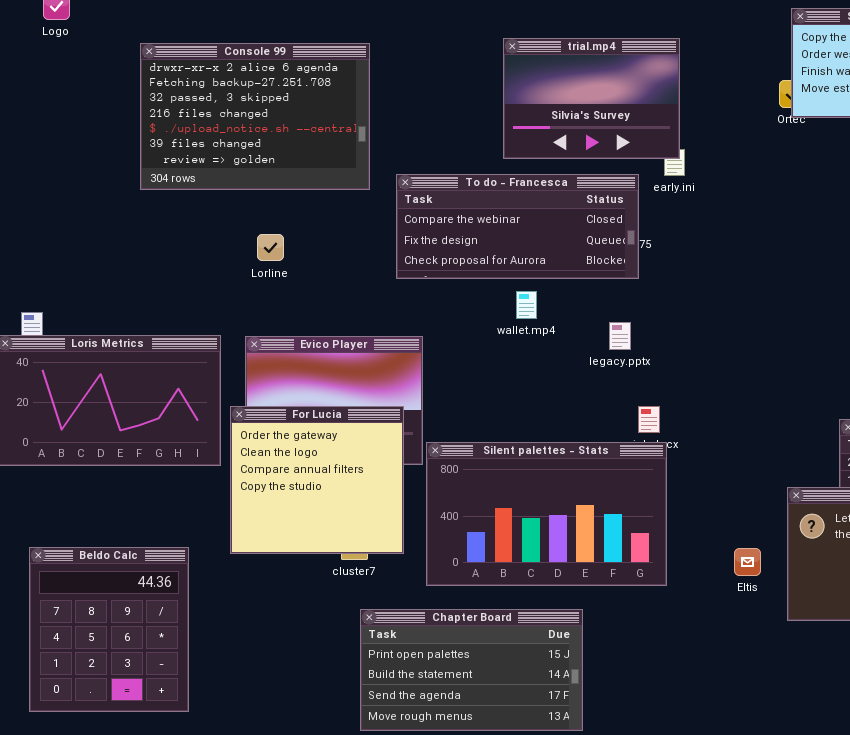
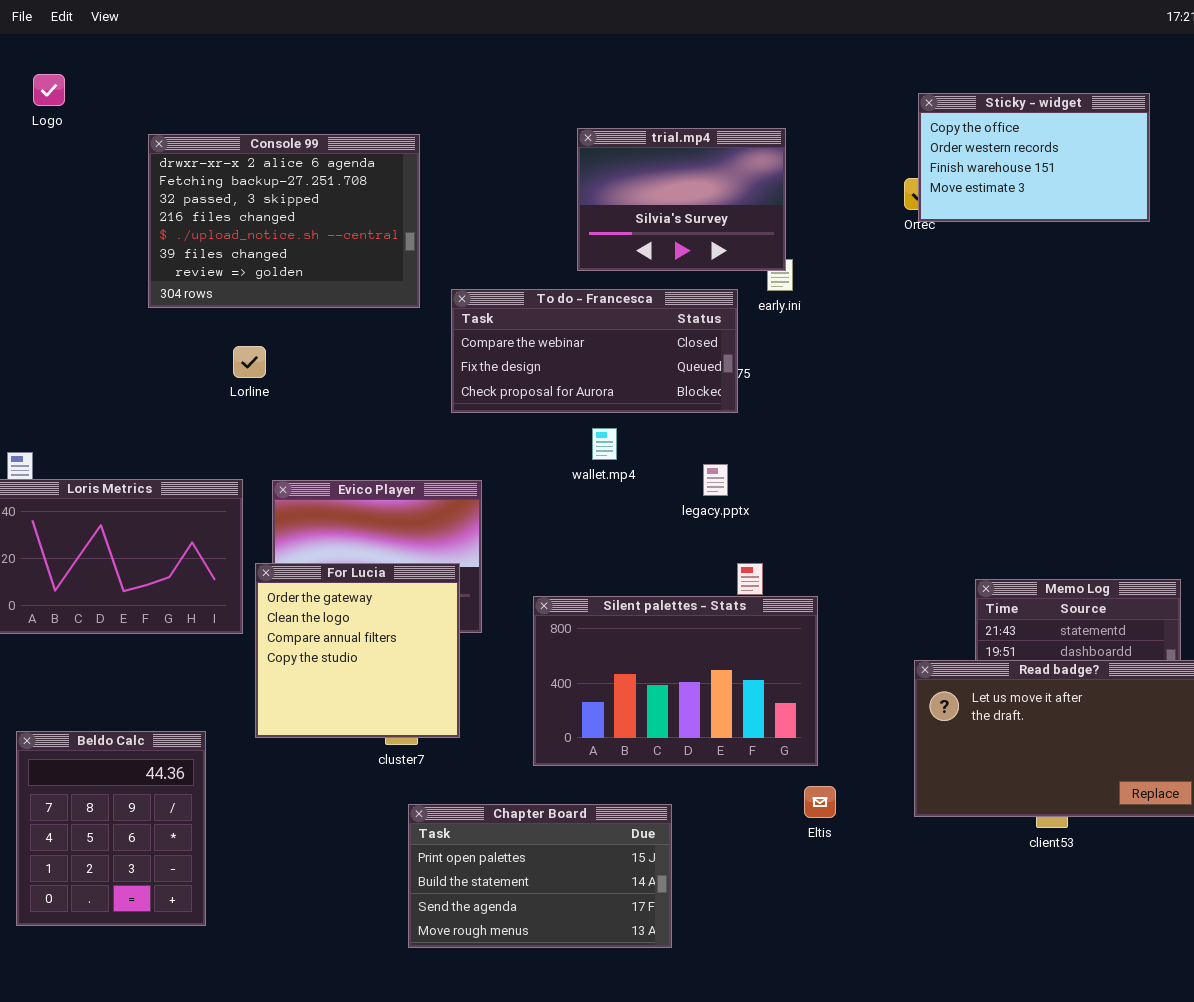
Lorline: [257,234,284,261] -> [233,346,266,378], moved
Silent palettes - Stats: [426,442,667,586] -> [533,596,818,766], moved
Eltis: [734,548,761,576] -> [804,786,836,818], moved

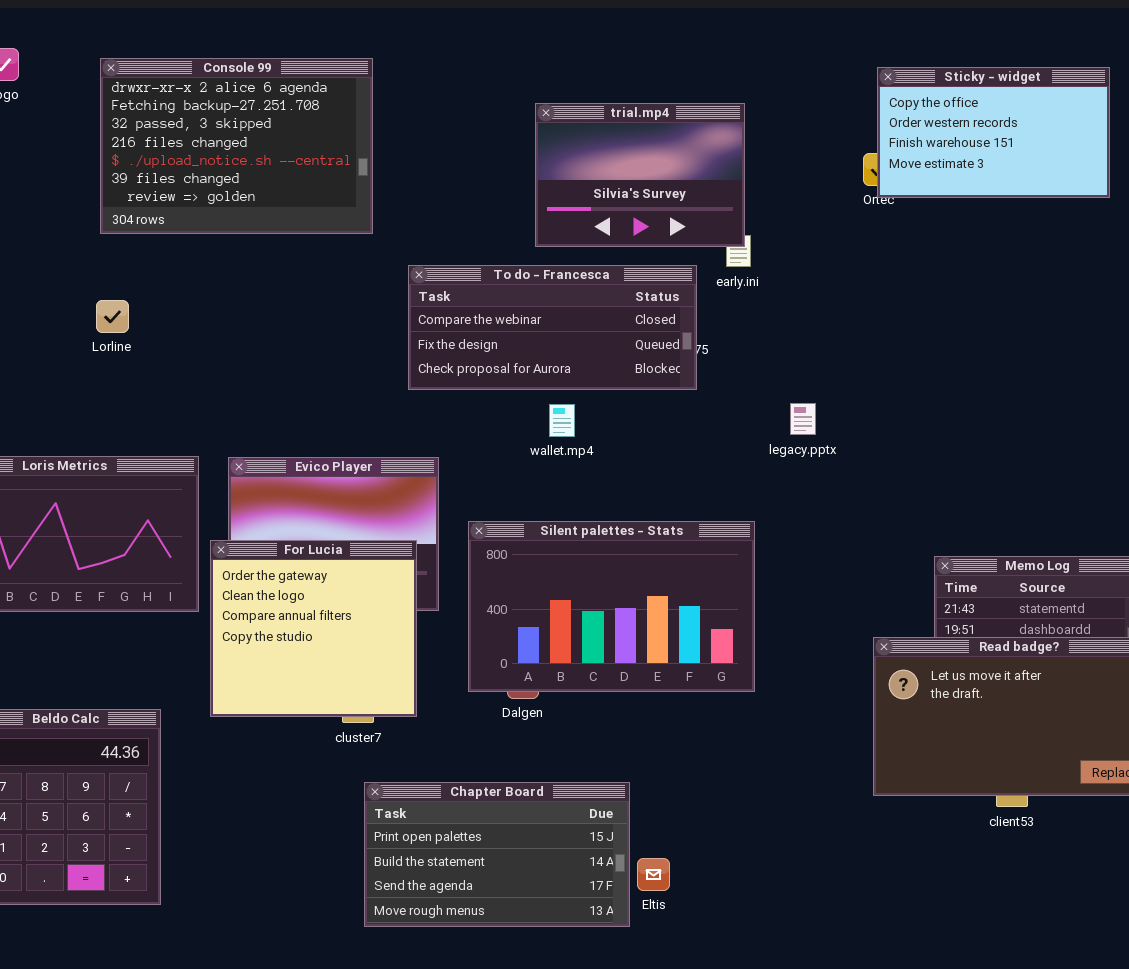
Console 99: [148,134,420,308] -> [100,58,373,234], moved
Lorline: [233,346,266,378] -> [96,300,129,333], moved
legacy.pptx: [703,464,728,496] -> [790,403,816,435], moved
Silent palettes - Stats: [533,596,818,766] -> [468,521,755,692], moved
Eltis: [804,786,836,818] -> [637,858,670,891], moved

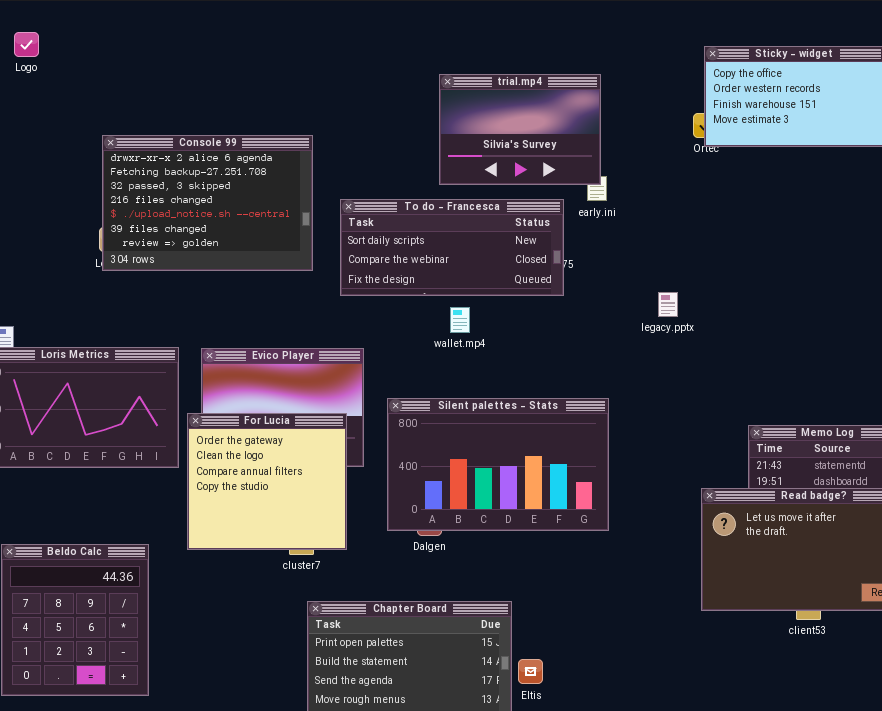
Console 99: [100,58,373,234] -> [102,135,313,271], moved
To do - Francesca: [408,265,697,390] -> [340,199,564,296], scrolled up 1 row
legacy.pptx: [790,403,816,435] -> [658,292,678,317], moved

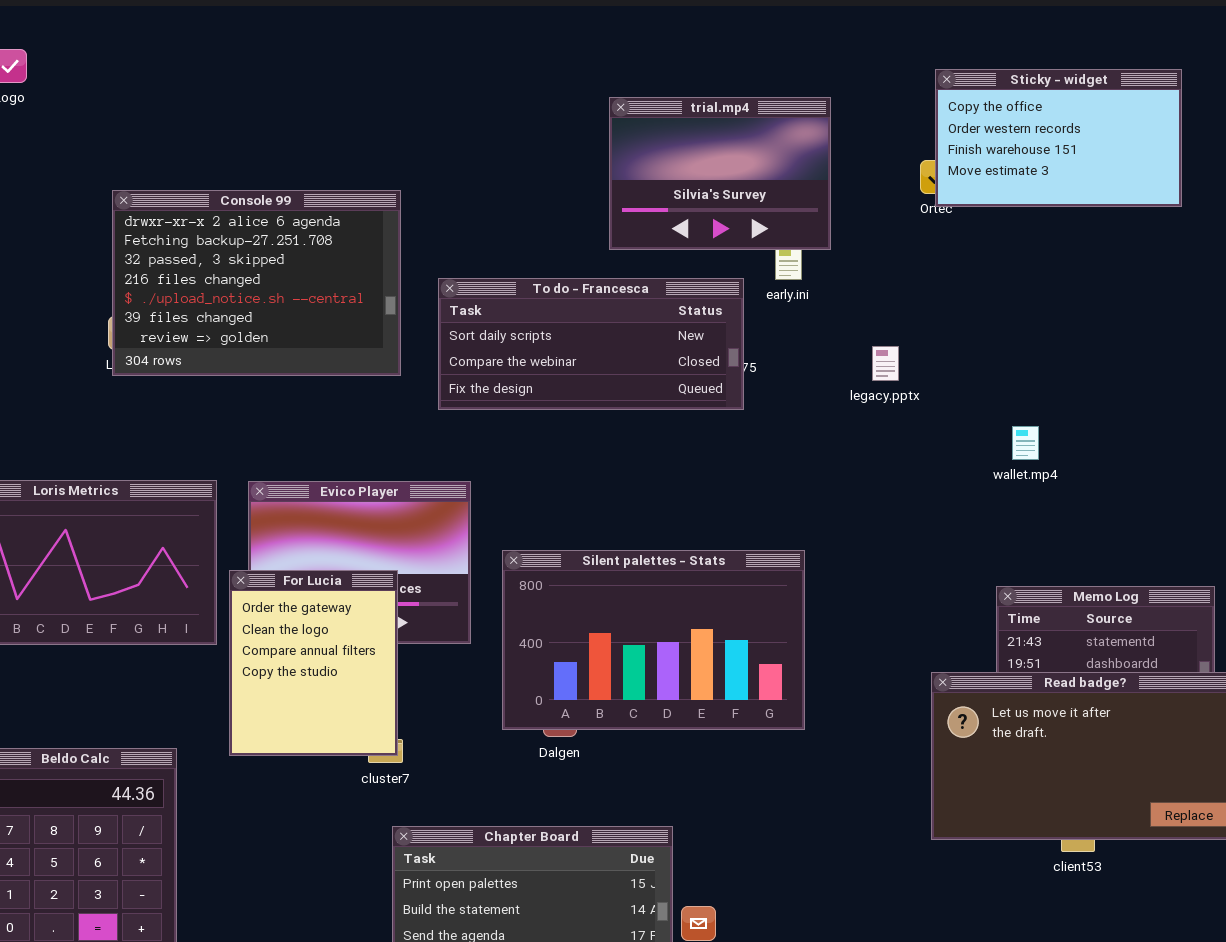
trial.mp4: [439,74,601,185] -> [609,97,831,250], moved
legacy.pptx: [658,292,678,317] -> [872,346,899,381], moved
wallet.mp4: [450,307,470,333] -> [1012,426,1039,460], moved
For Lucia: [187,413,347,550] -> [229,570,398,756], resized

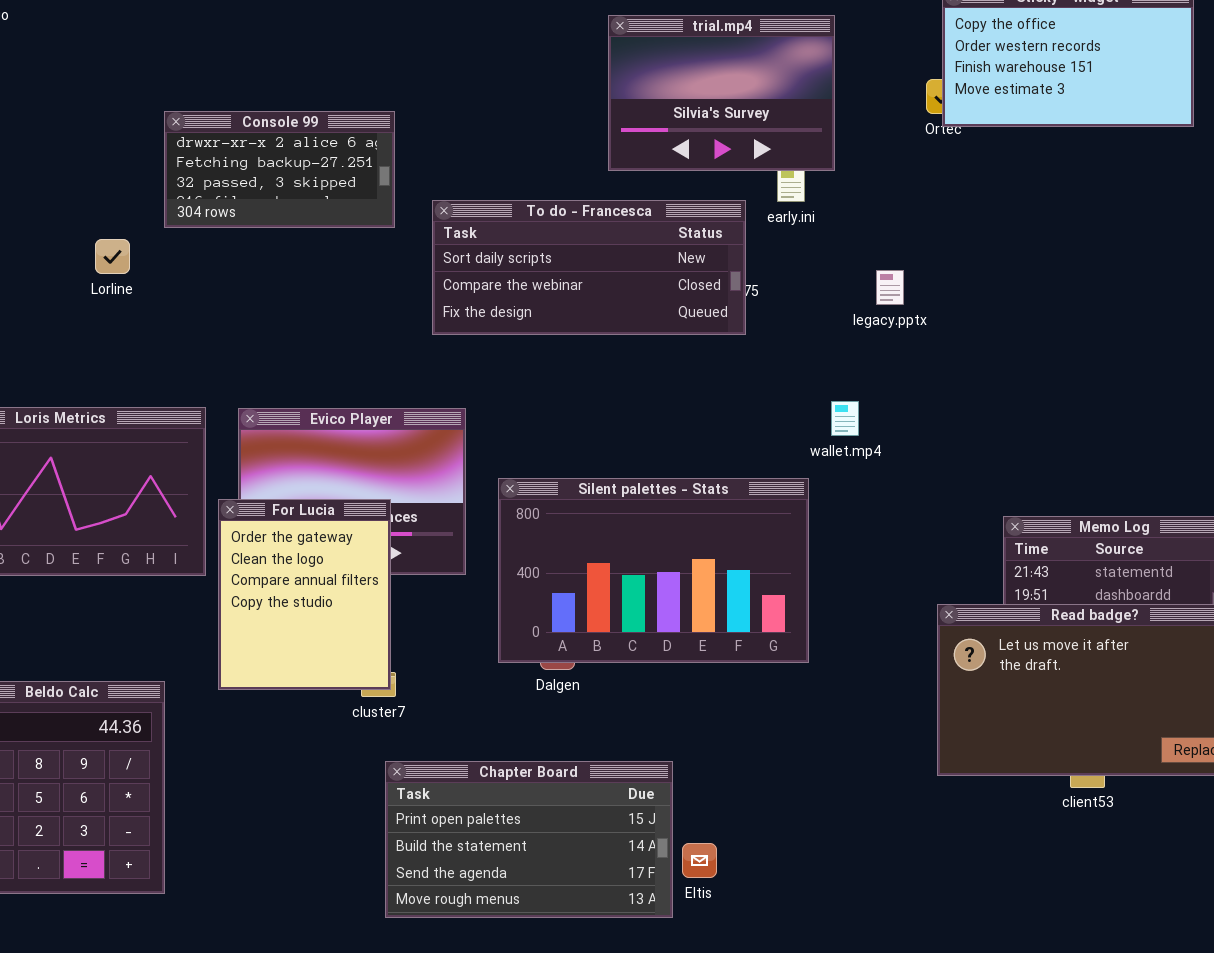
Console 99: [112,190,401,376] -> [164,111,395,228], resized
wallet.mp4: [1012,426,1039,460] -> [831,401,859,436], moved

